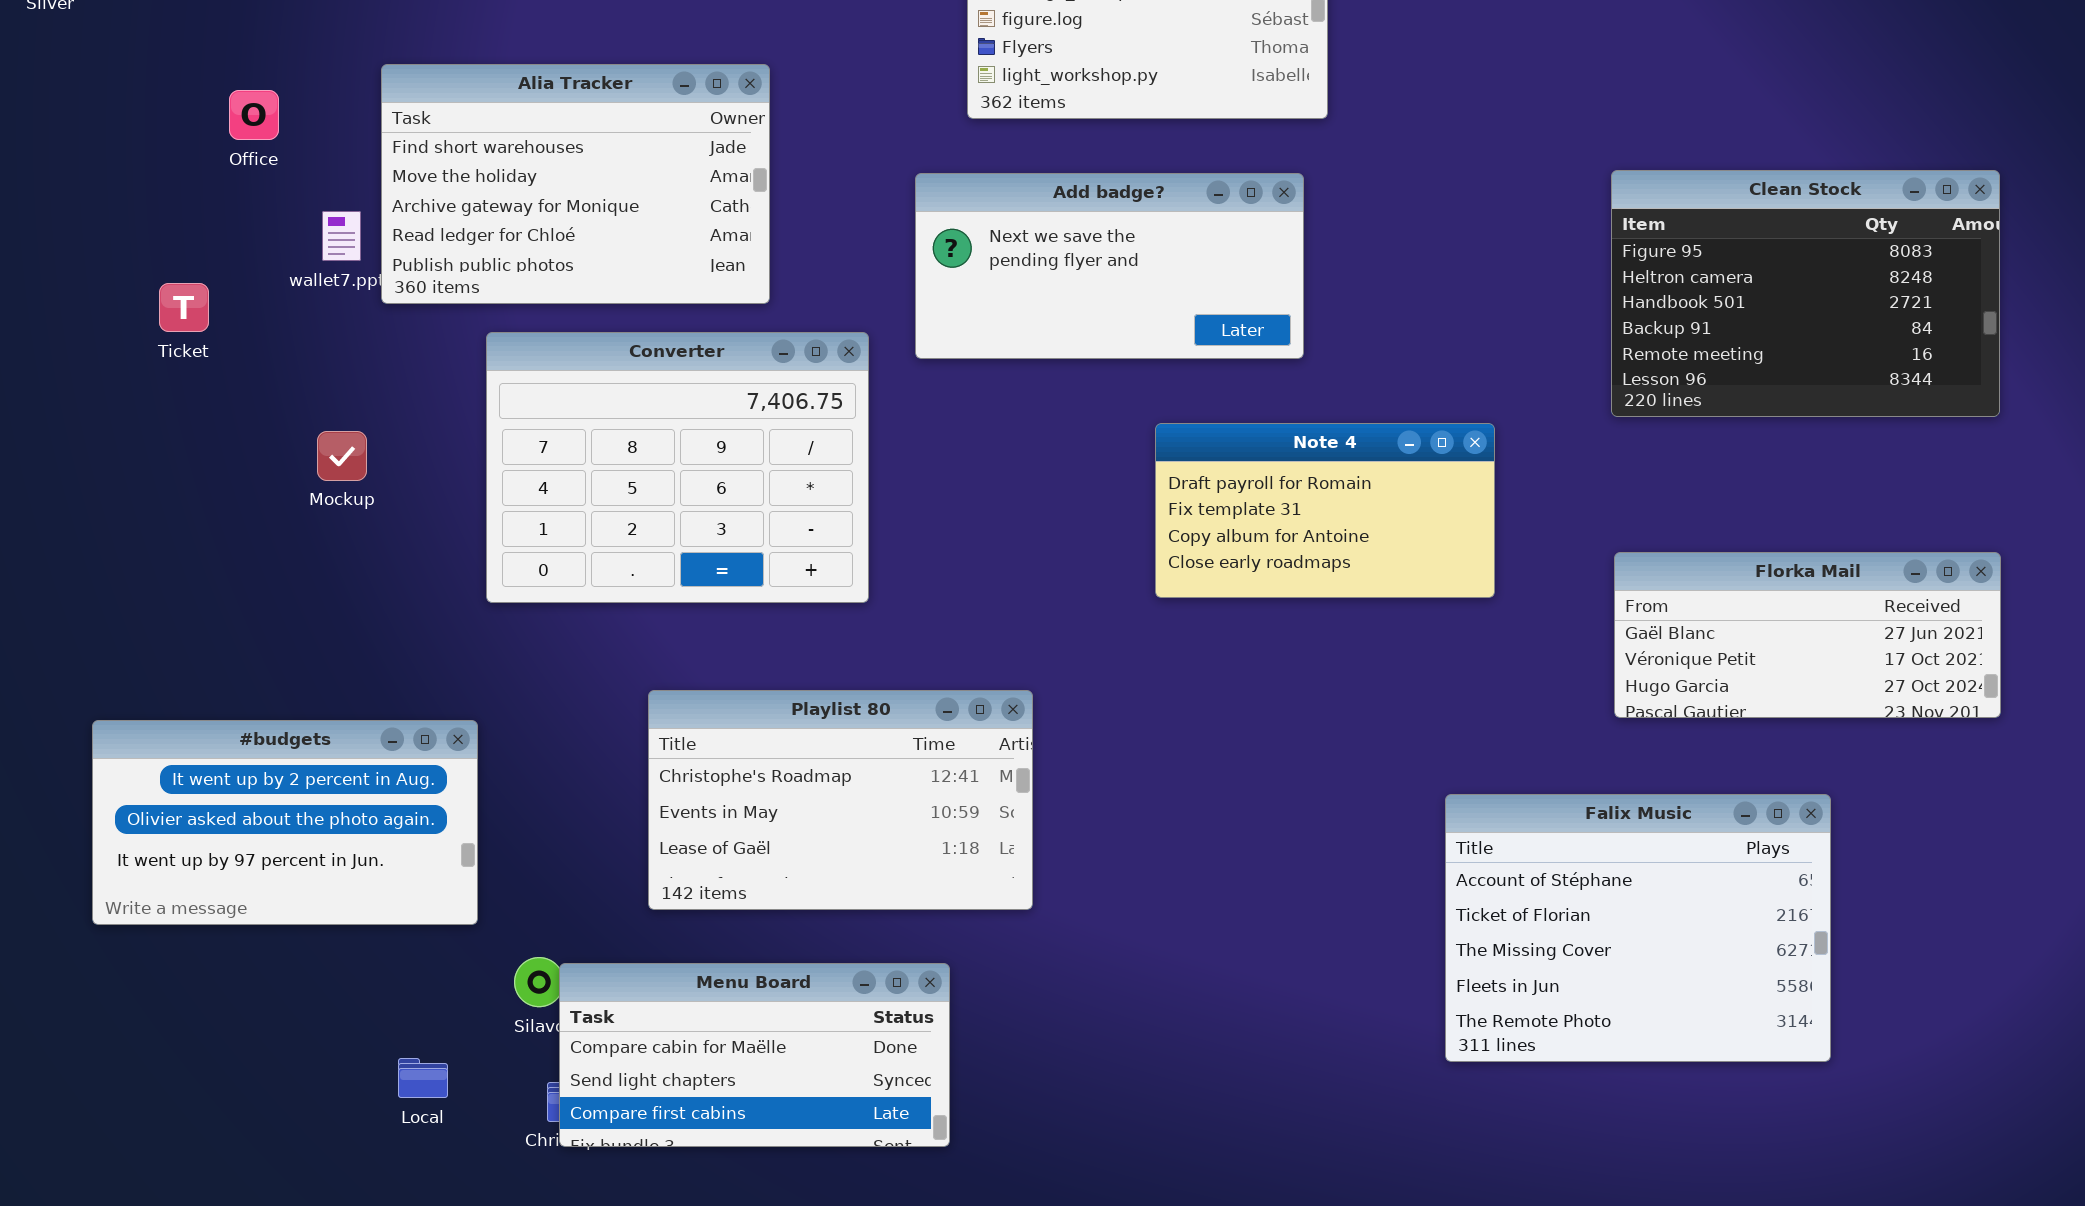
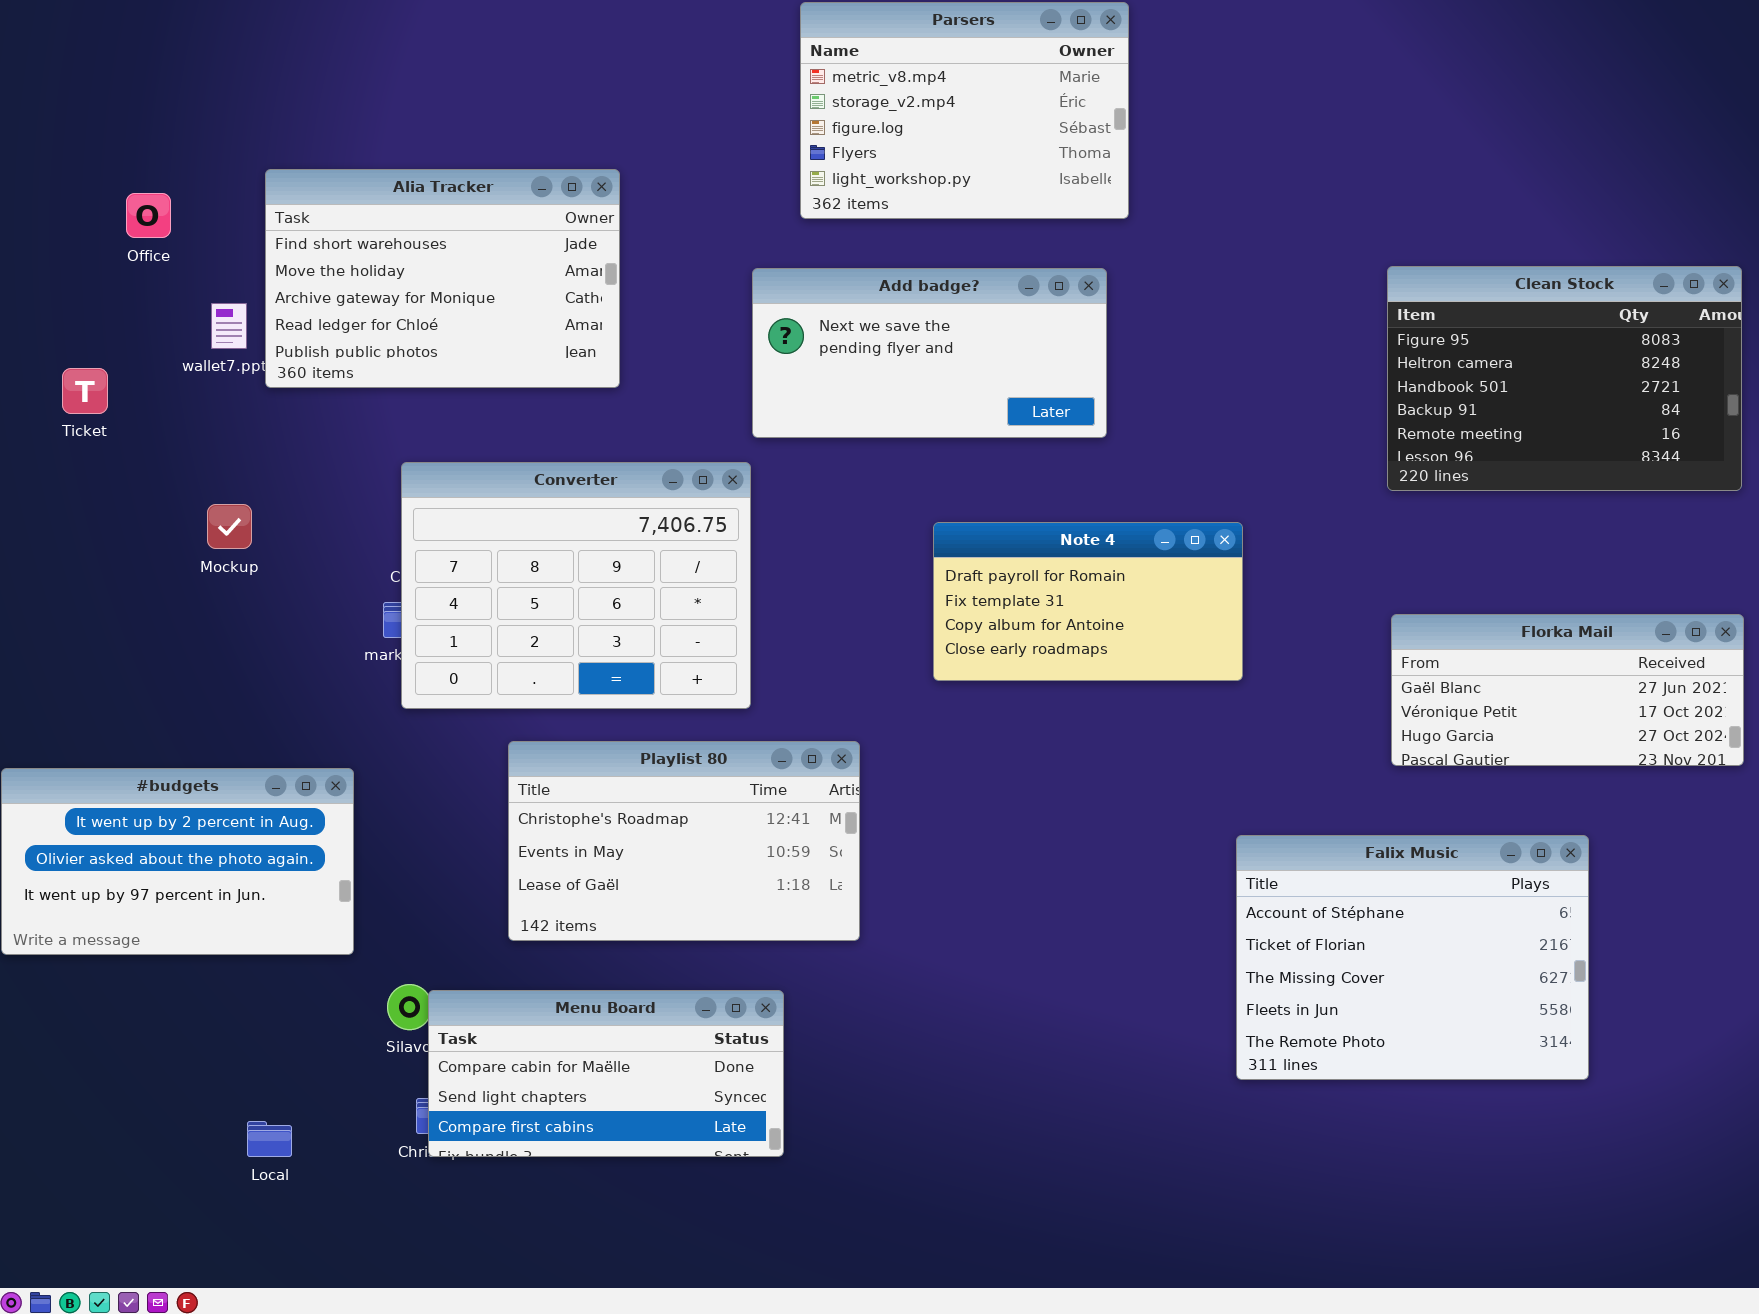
Converter: [486,332,869,603] -> [401,462,751,709], moved
Note 4: [1155,423,1495,598] -> [933,522,1243,681], moved
Local: [398,1058,448,1098] -> [247,1121,292,1157], moved

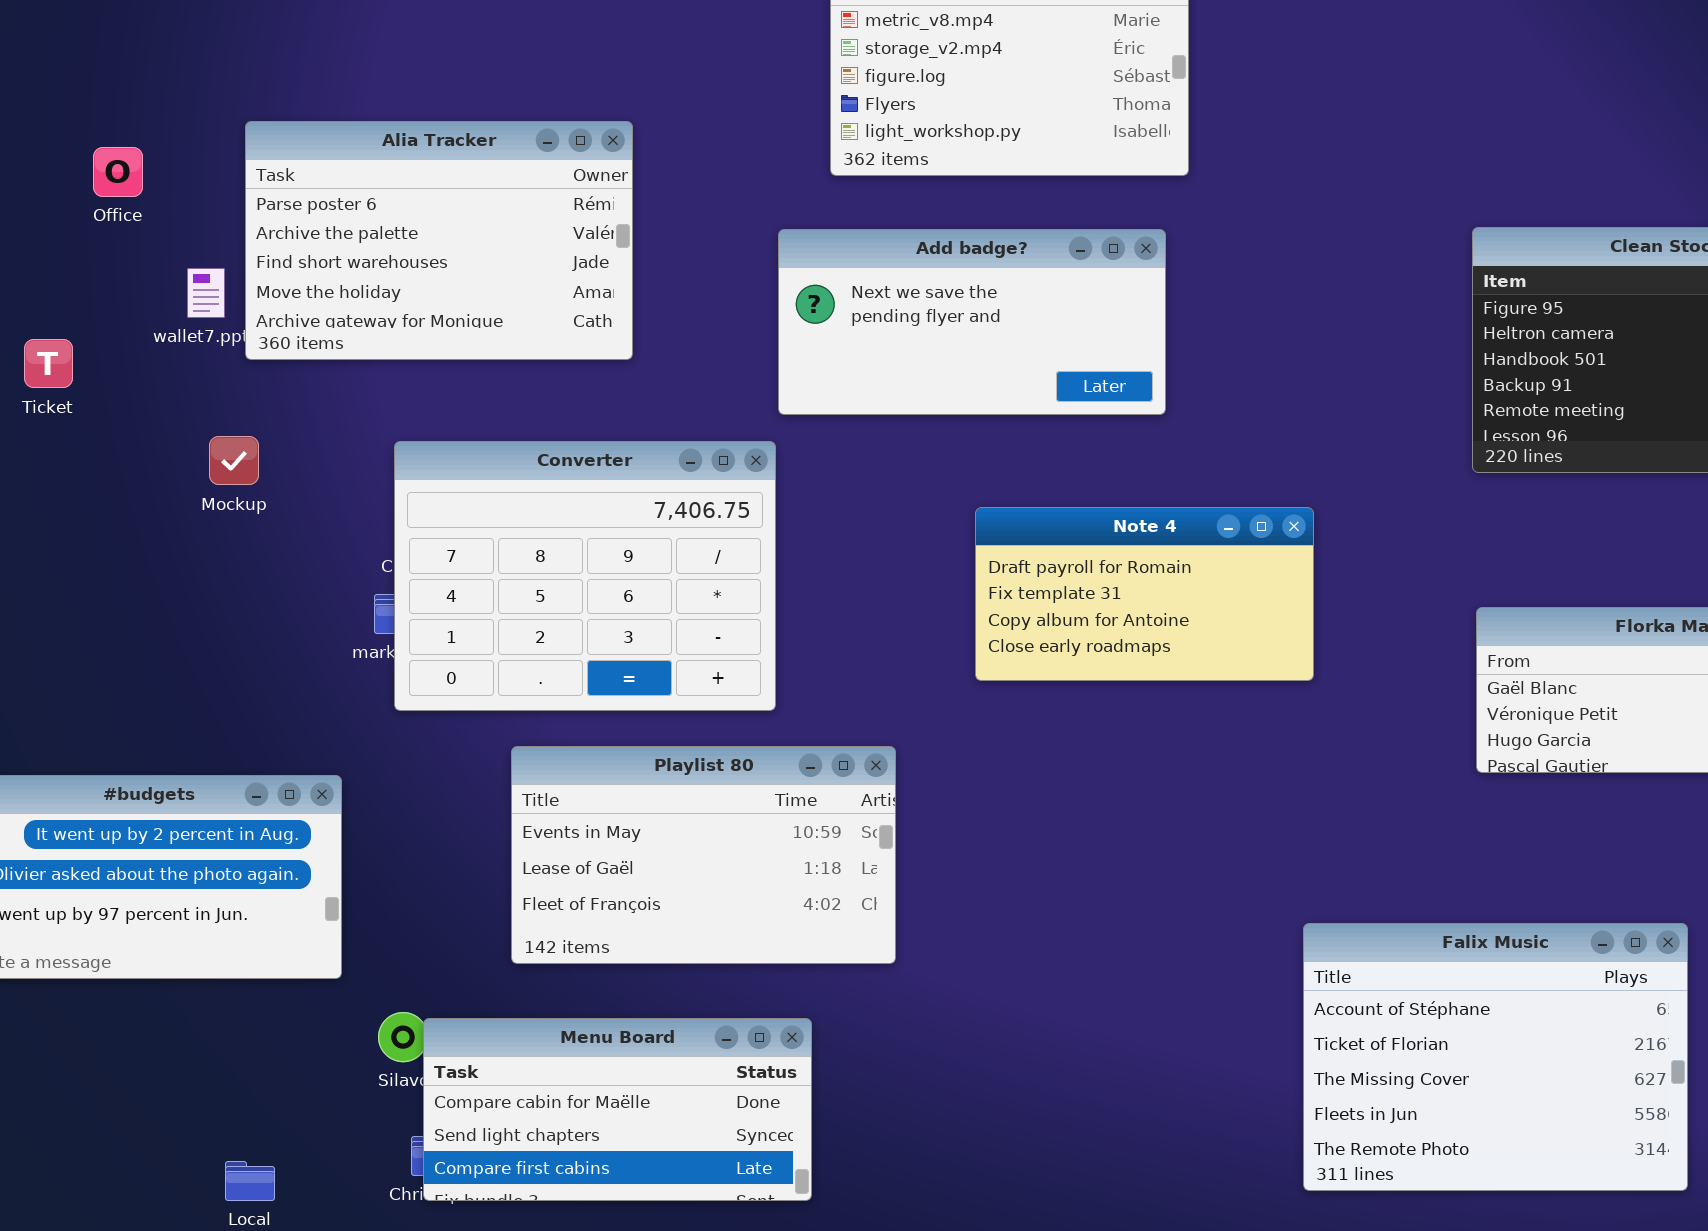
Alia Tracker: [265,169,620,388] -> [245,121,633,360], scrolled up 2 rows
Mockup: [207,504,252,549] -> [209,436,259,485], moved
Playlist 80: [508,741,860,941] -> [511,746,896,964], scrolled down 1 row
Falix Music: [1236,835,1589,1080] -> [1303,923,1688,1191], moved

